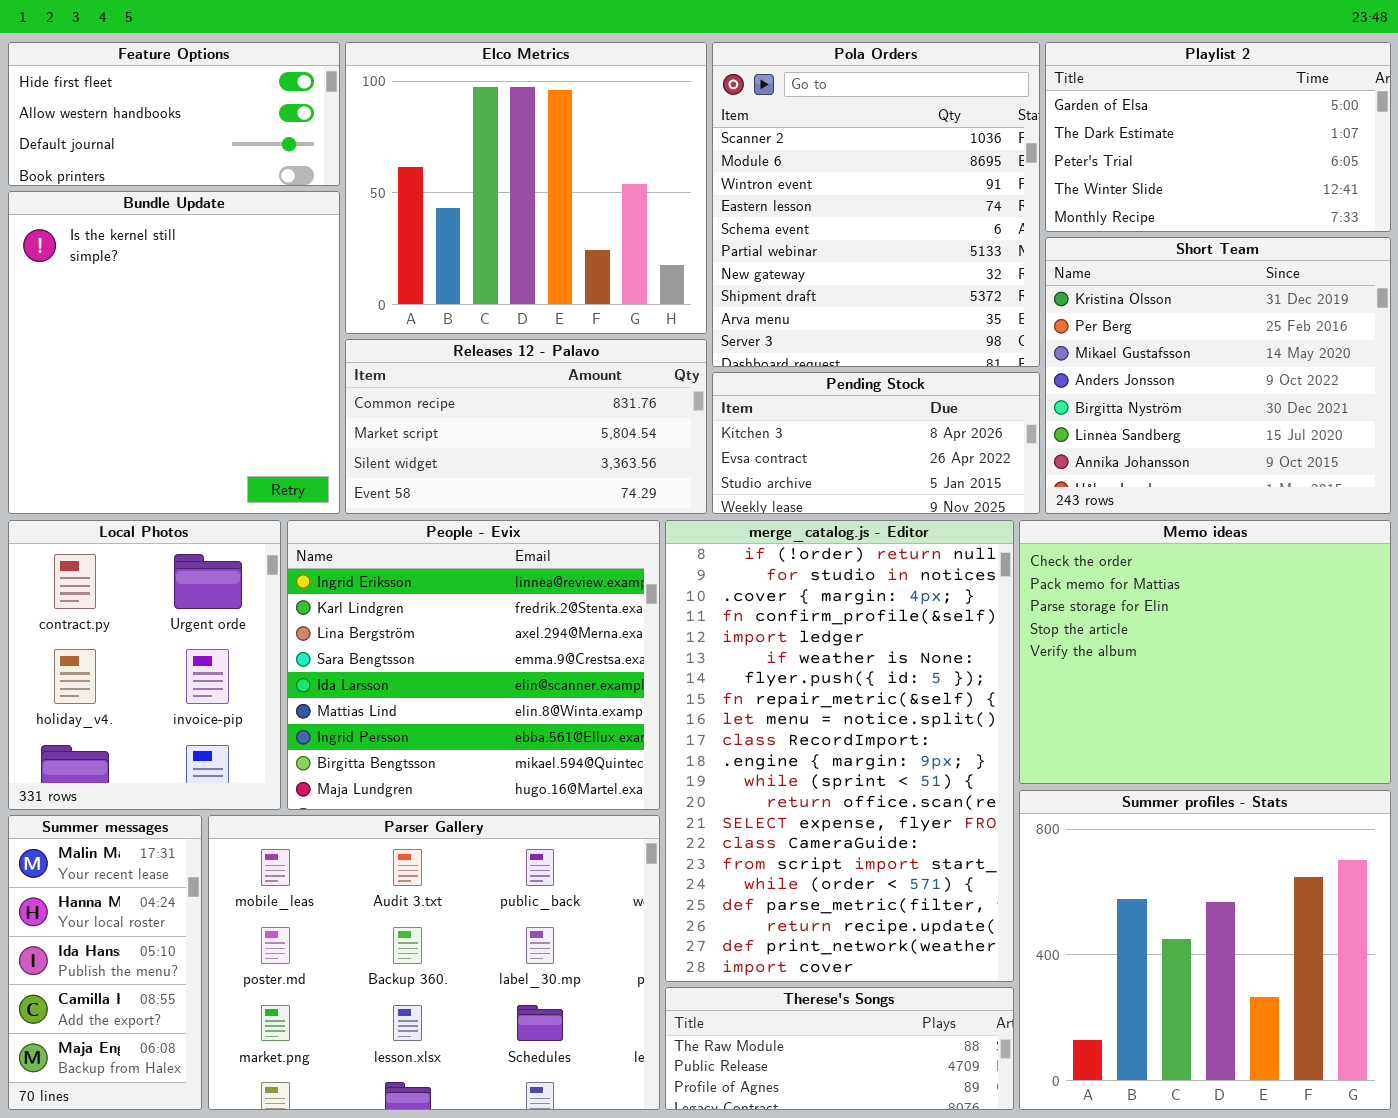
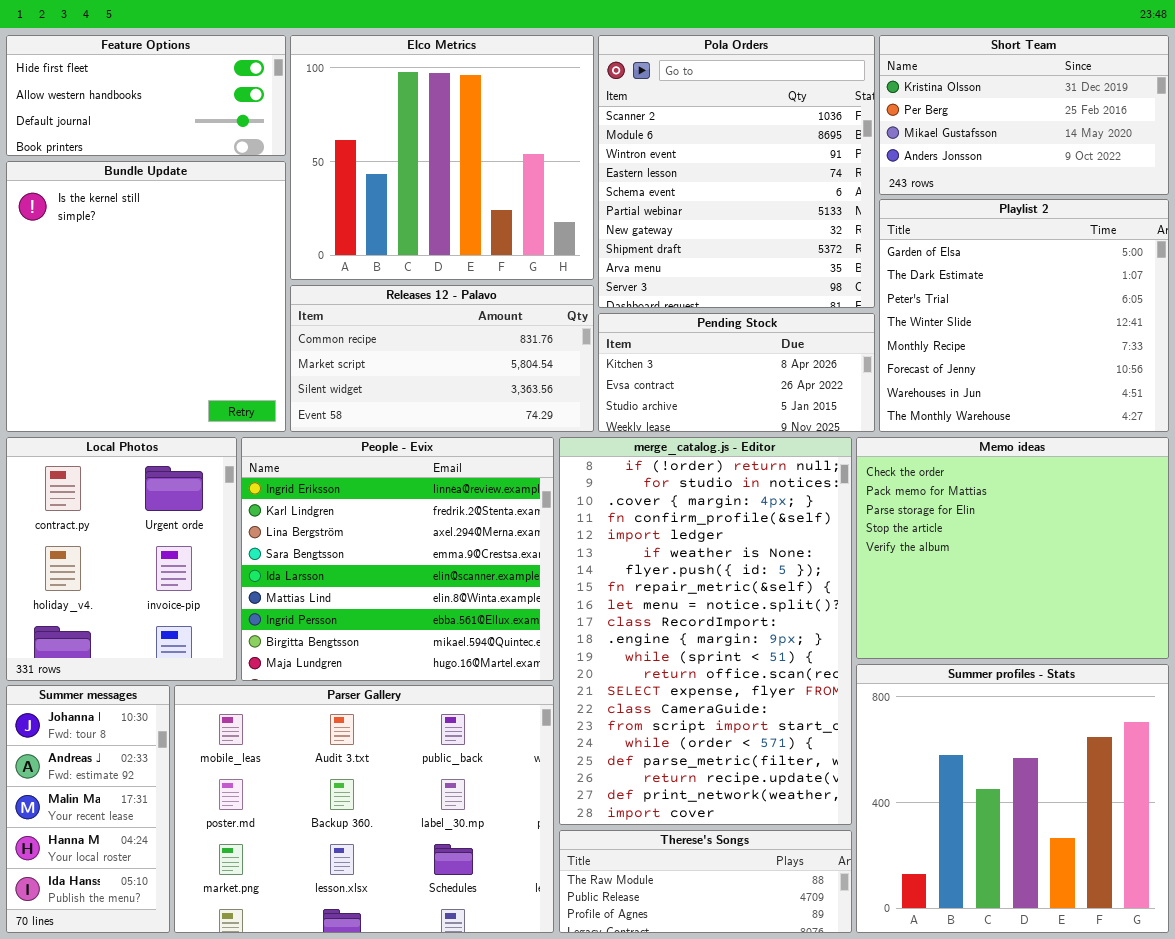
Playlist 2: [1045,42,1391,232] -> [879,199,1169,432], moved, resized
Short Team: [1045,237,1391,514] -> [879,35,1169,195], moved, resized
Summer messages: [8,815,202,1110] -> [6,685,170,933], scrolled up 2 rows

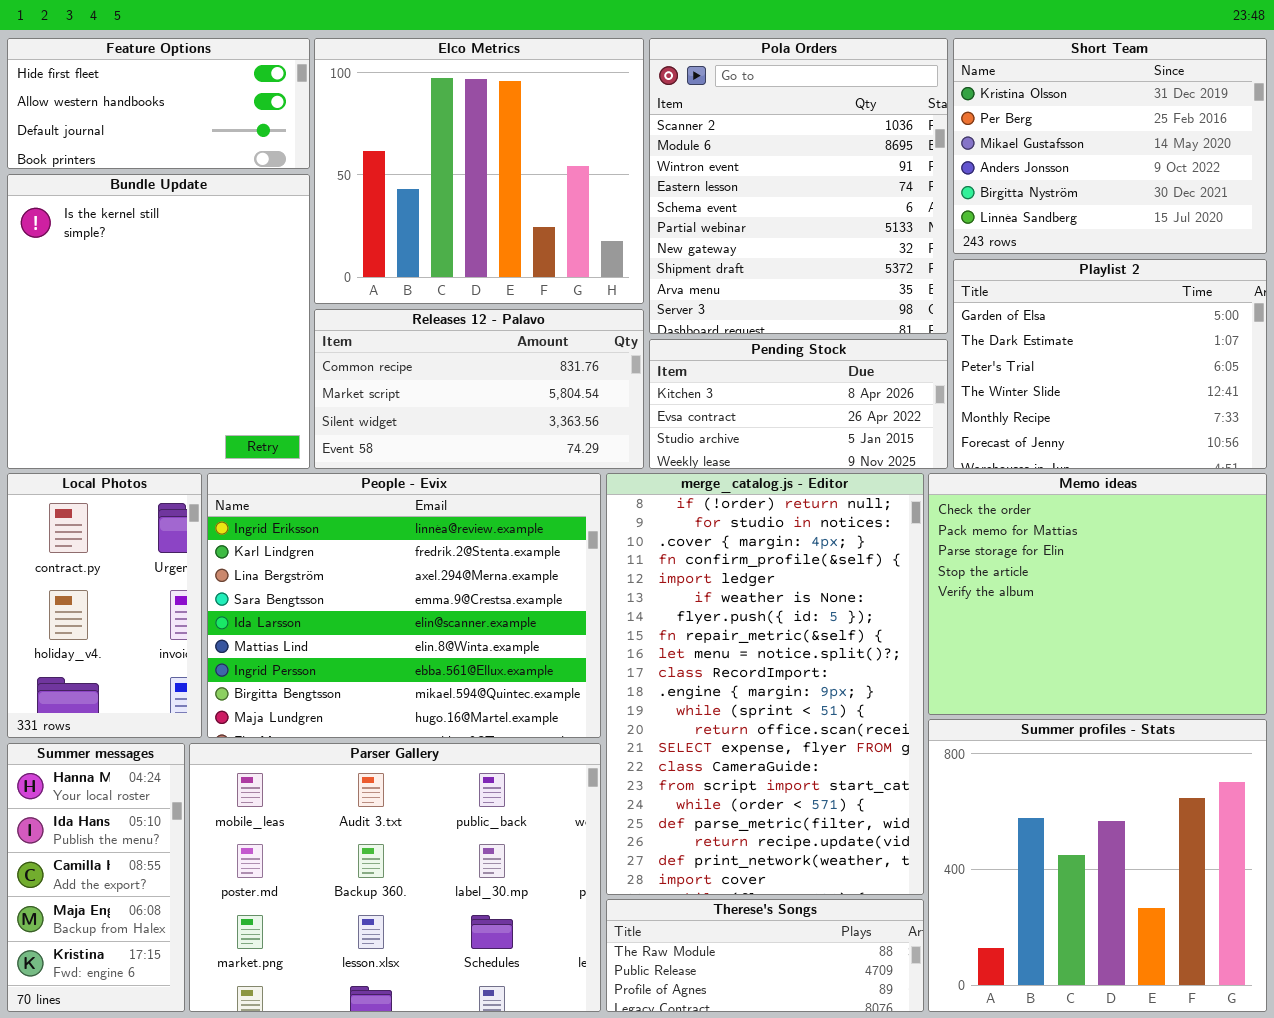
Short Team: [879,35,1169,195] -> [953,38,1267,254], resized
Playlist 2: [879,199,1169,432] -> [953,259,1267,469], resized
Local Photos: [6,437,237,681] -> [7,473,202,738], resized
People - Evix: [241,437,554,681] -> [207,473,601,738], resized
Summer messages: [6,685,170,933] -> [7,743,185,1012], scrolled down 3 rows

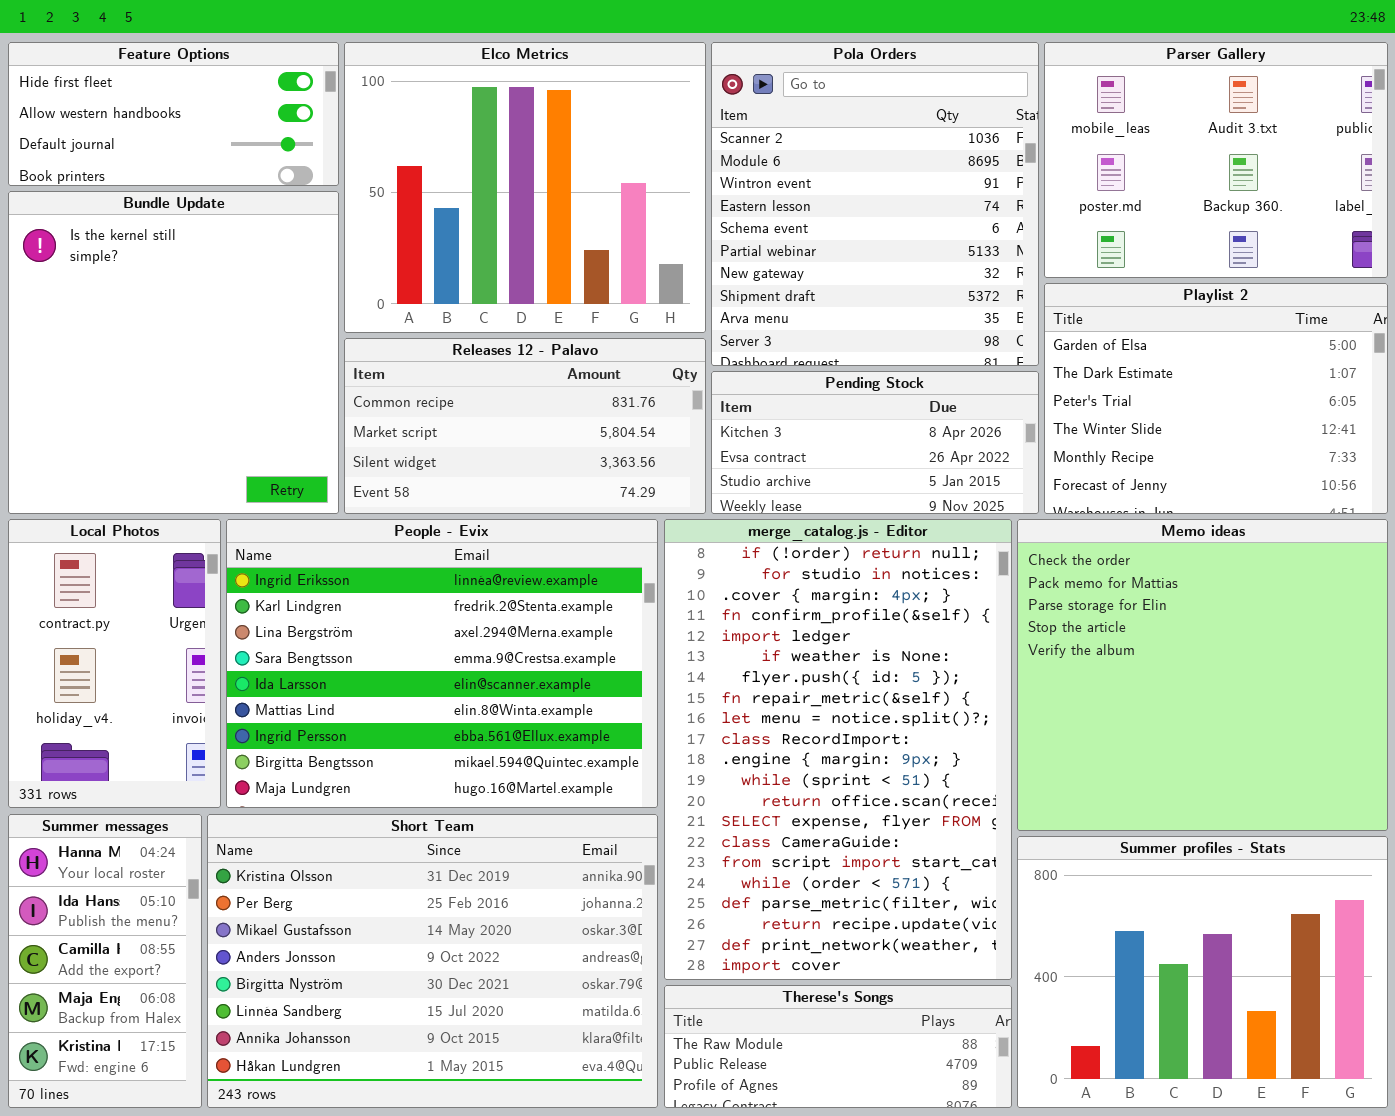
Short Team: [953,38,1267,254] -> [207,814,658,1108], moved, resized
Memo ideas: [928,473,1267,715] -> [1017,519,1388,831], resized
Summer profiles - Stats: [928,719,1267,1012] -> [1017,836,1388,1108], resized
Parser Gallery: [189,743,601,1012] -> [1044,42,1388,278], moved, resized

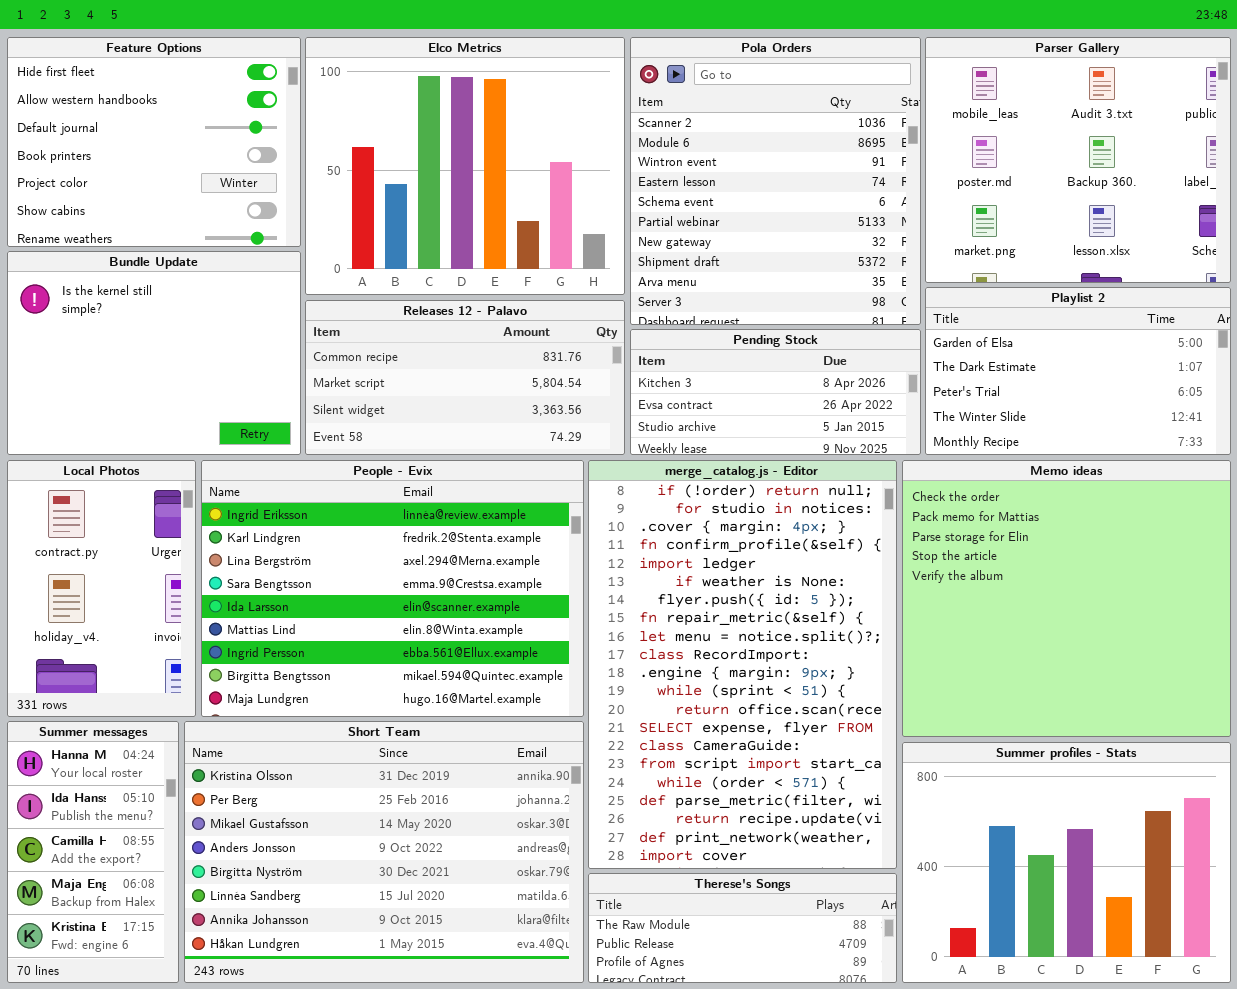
Feature Options: [8,42,339,186] -> [7,37,301,247], resized
Parser Gallery: [1044,42,1388,278] -> [925,37,1231,283], resized
Bundle Update: [8,191,339,514] -> [7,251,301,455], resized
Playlist 2: [1044,283,1388,514] -> [925,287,1231,455], resized

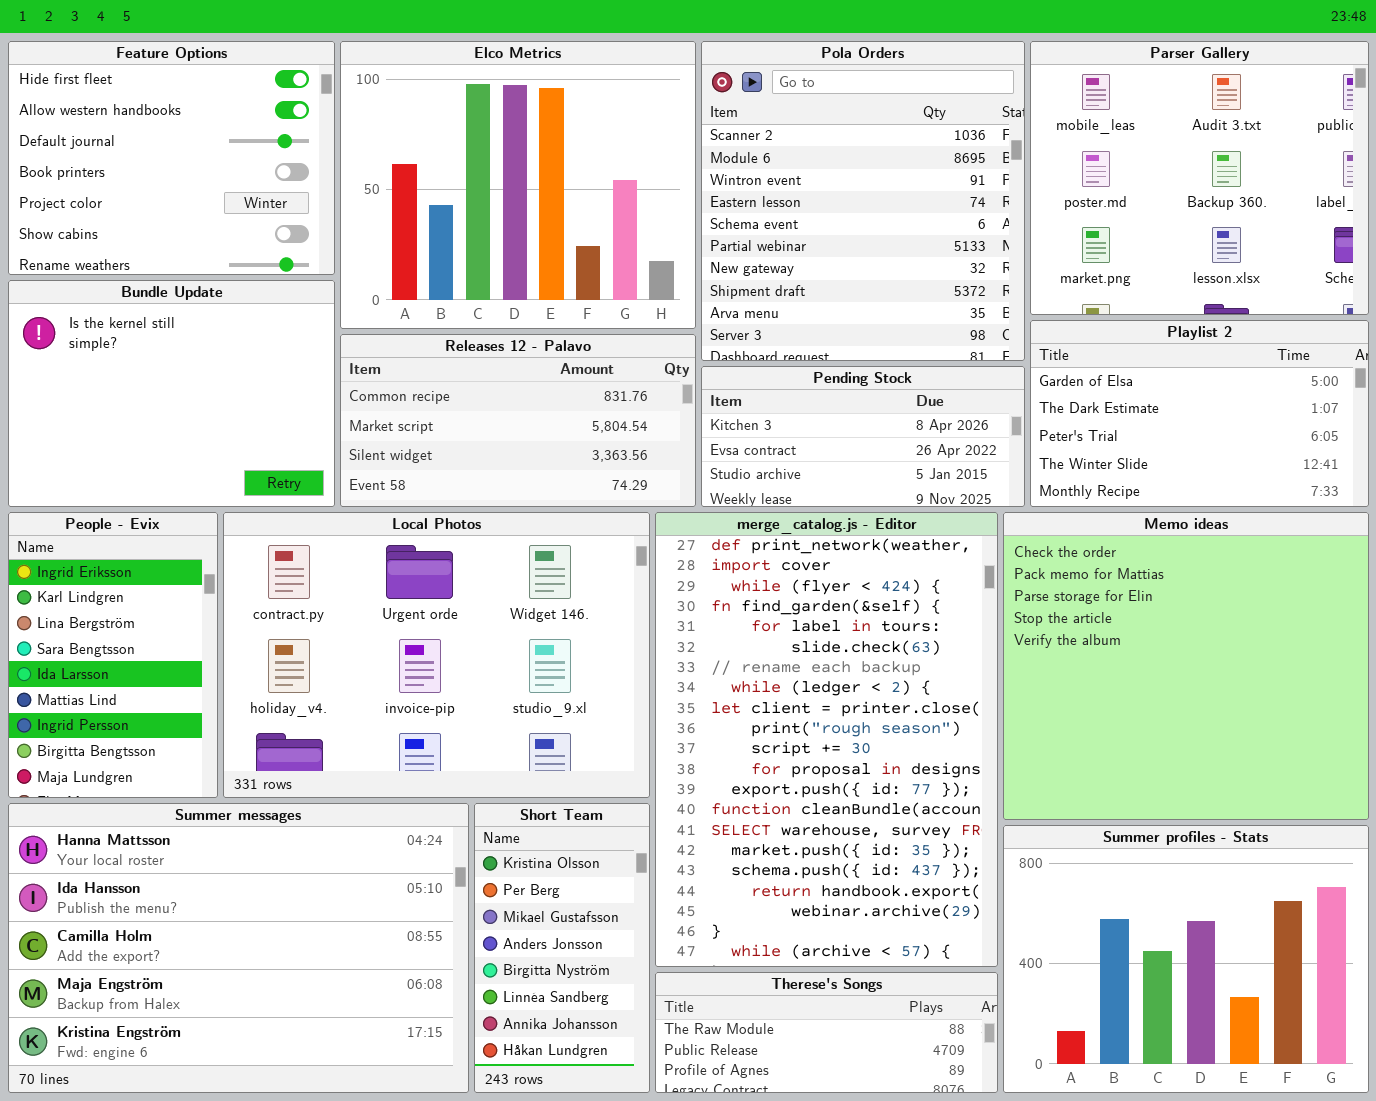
Local Photos: [7,460,196,717] -> [223,512,650,798], moved, resized
People - Evix: [201,460,584,717] -> [8,512,218,798], moved, resized
merge_catalog.js - Editor: [588,460,897,869] -> [655,512,998,967], scrolled down 19 rows
Summer messages: [7,721,179,983] -> [8,803,469,1093], resized
Short Team: [184,721,584,983] -> [474,803,650,1093], resized

